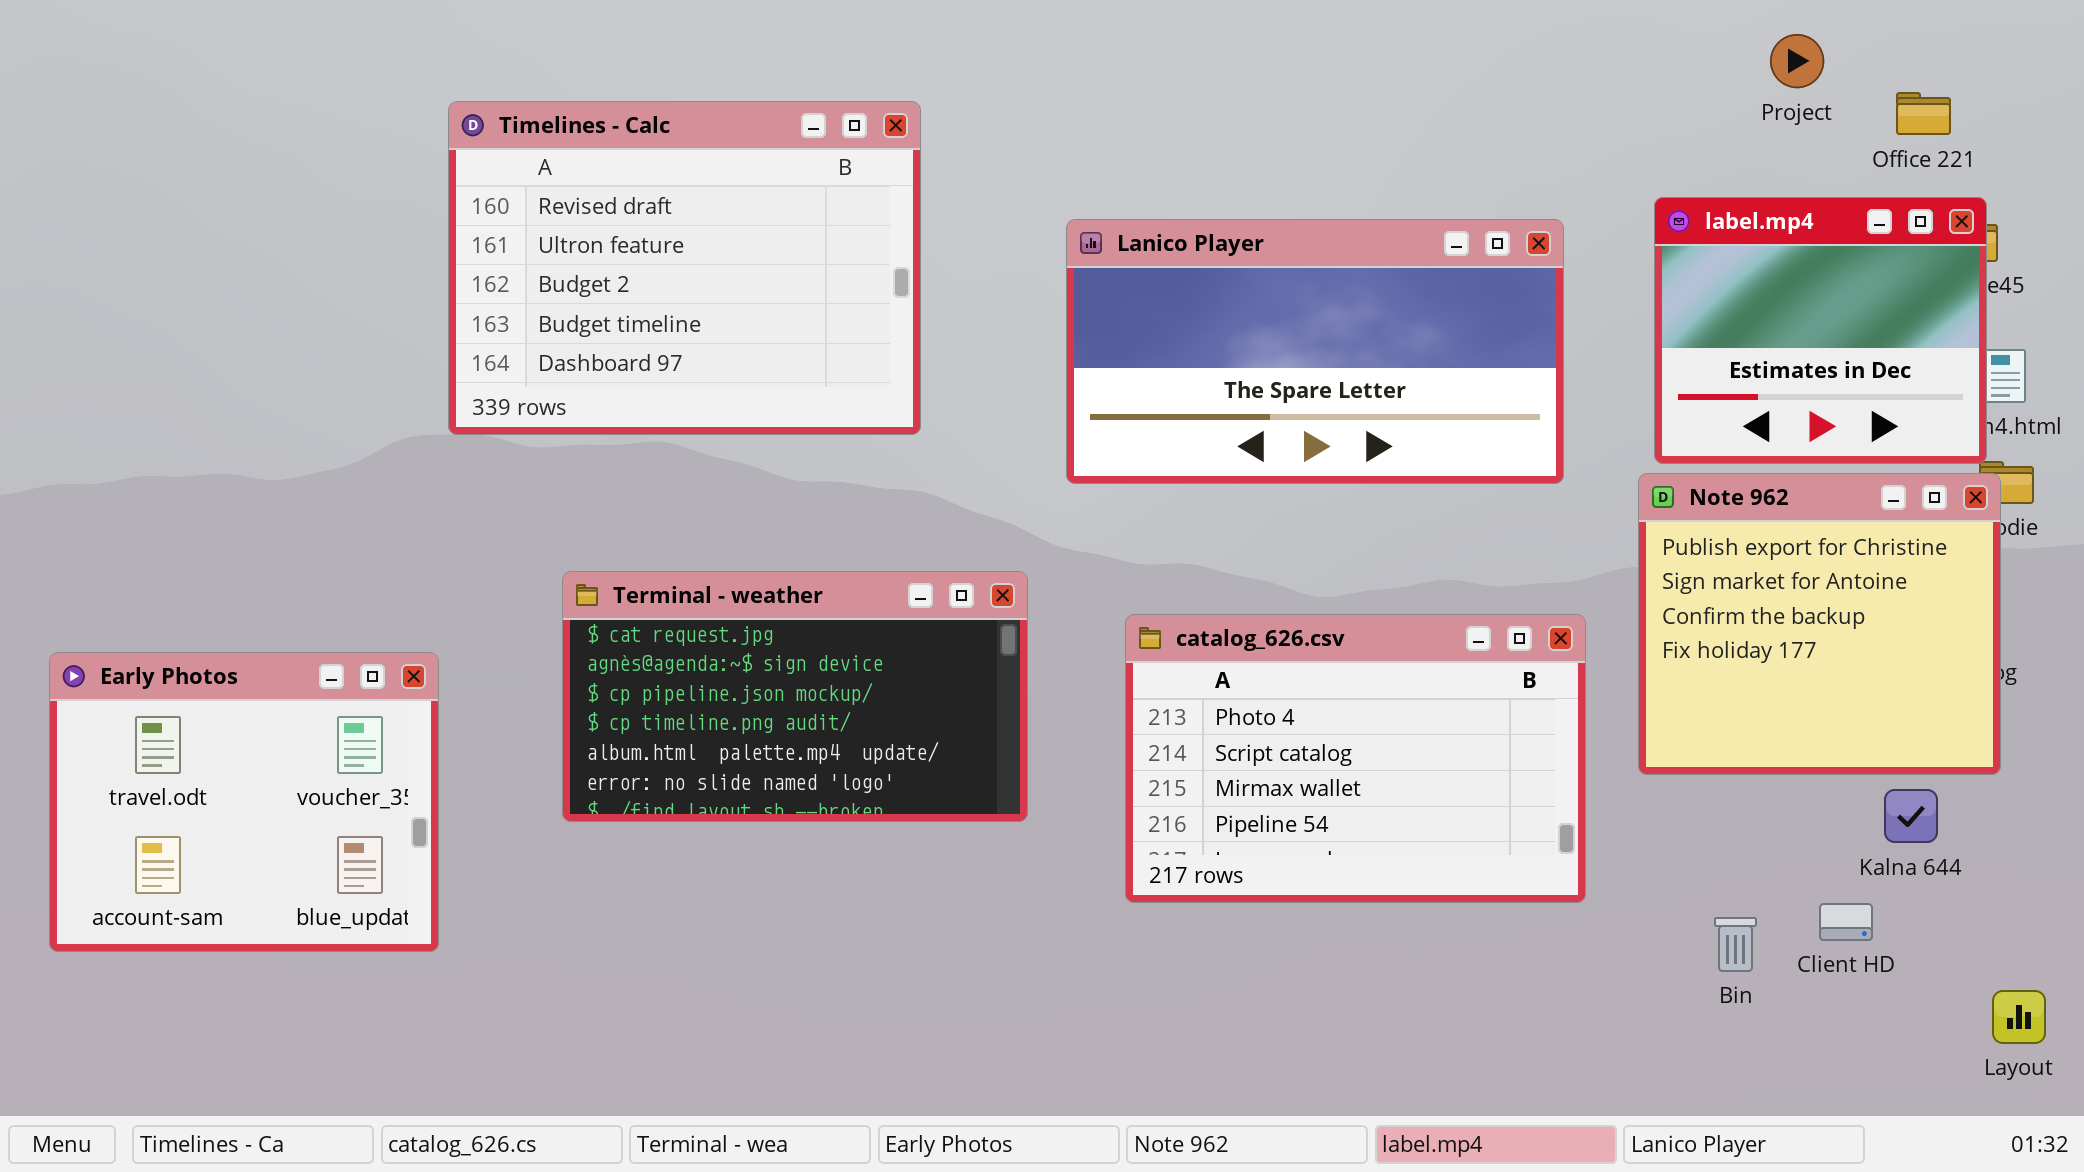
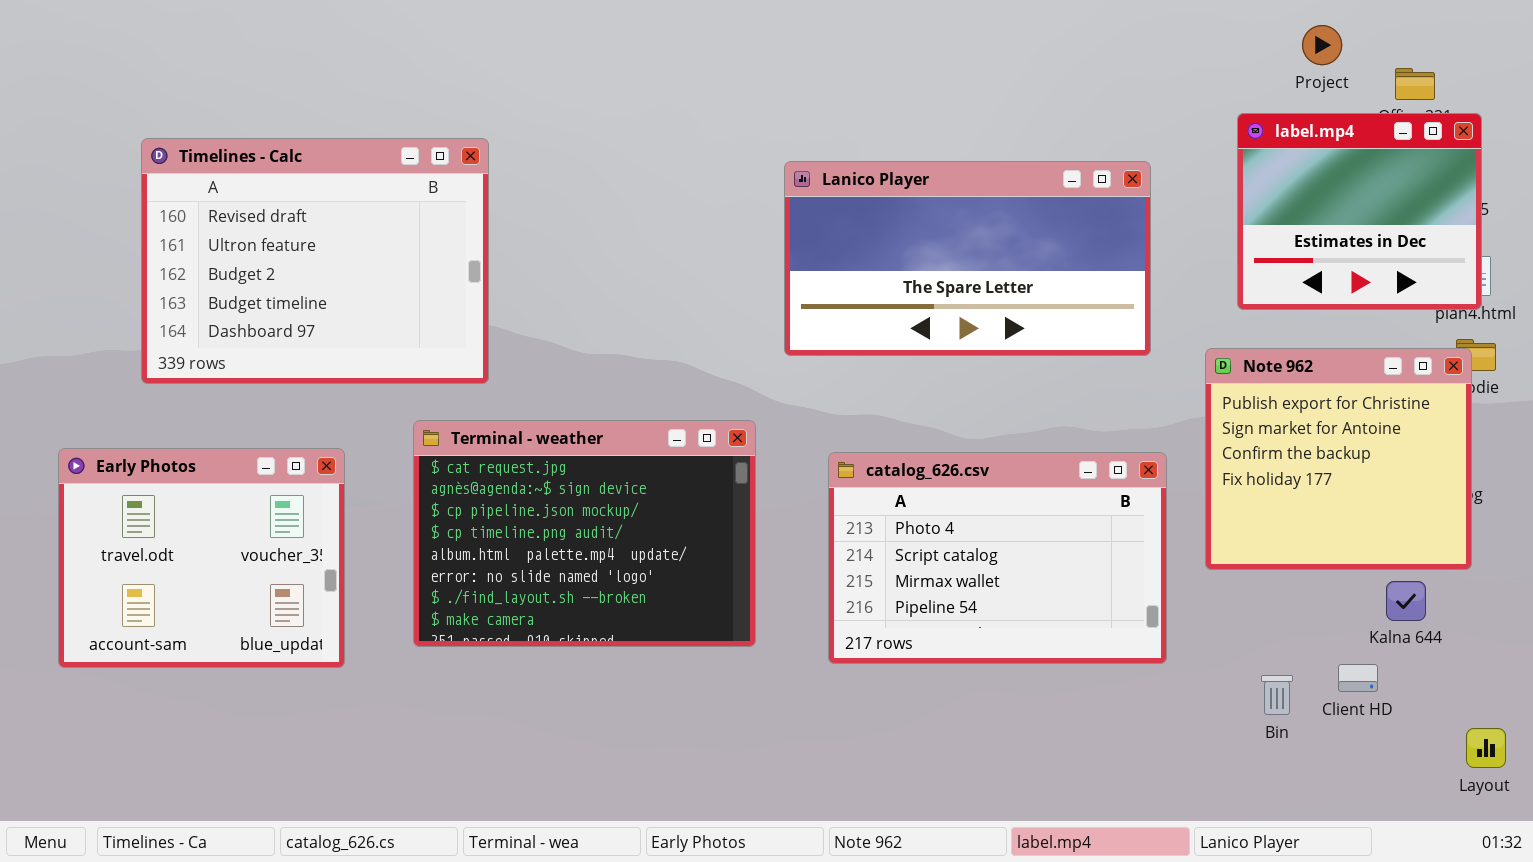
Timelines - Calc: [448,101,921,435] -> [141,138,489,384], moved
label.mp4: [1654,197,1987,464] -> [1237,113,1482,310], moved
Terminal - weather: [562,571,1028,822] -> [413,420,756,647], resized
Early Photos: [49,652,439,952] -> [58,448,345,668], moved

